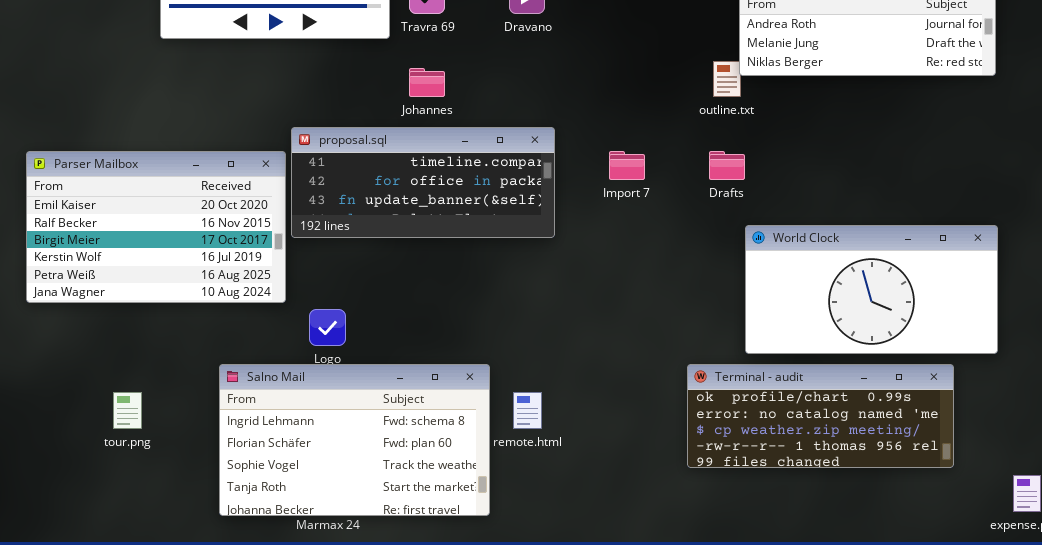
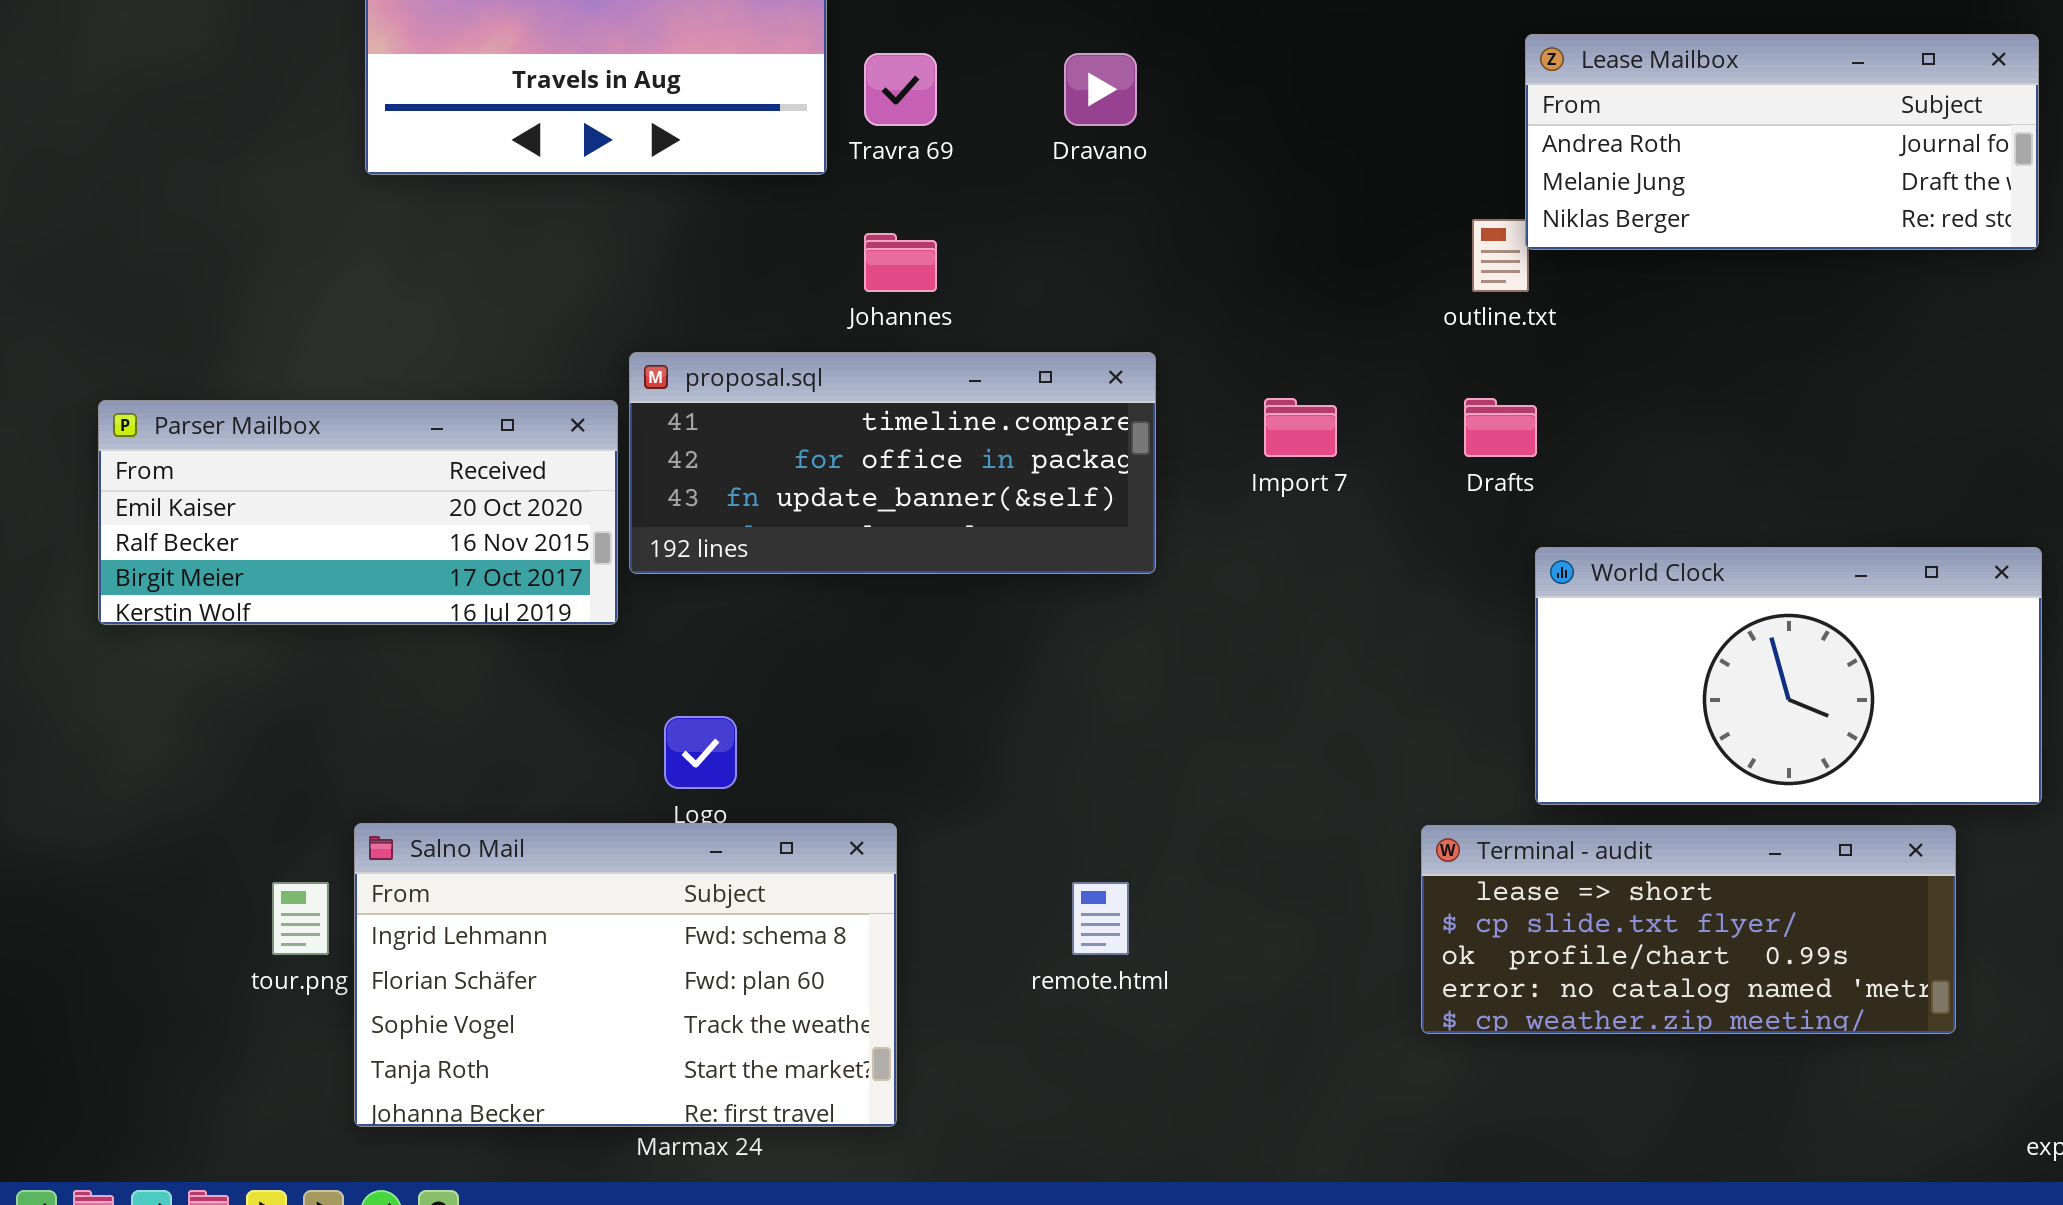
Parser Mailbox: [26,151,286,303] -> [98,400,618,625], resized
Terminal - audit: [687,364,954,468] -> [1421,825,1956,1034], scrolled up 2 rows
Salno Mail: [219,364,490,516] -> [354,823,897,1127], moved

